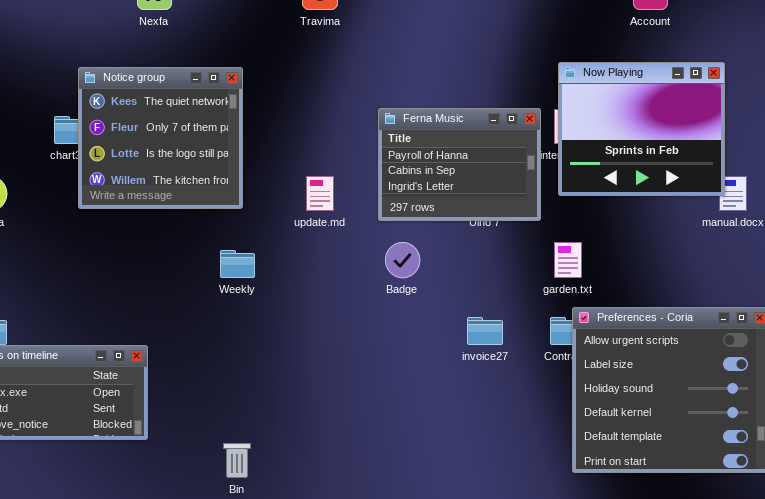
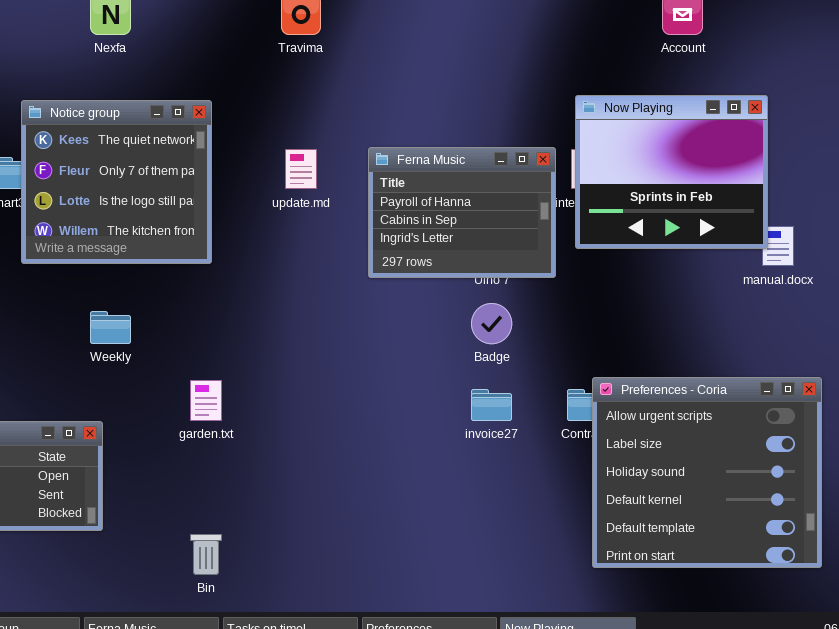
update.md: [306,176,334,211] -> [285,149,317,189], moved
Badge: [385,242,420,278] -> [471,303,512,344], moved
garden.txt: [554,242,582,278] -> [190,380,222,421], moved
Weekly: [220,250,255,278] -> [90,311,131,344], moved

